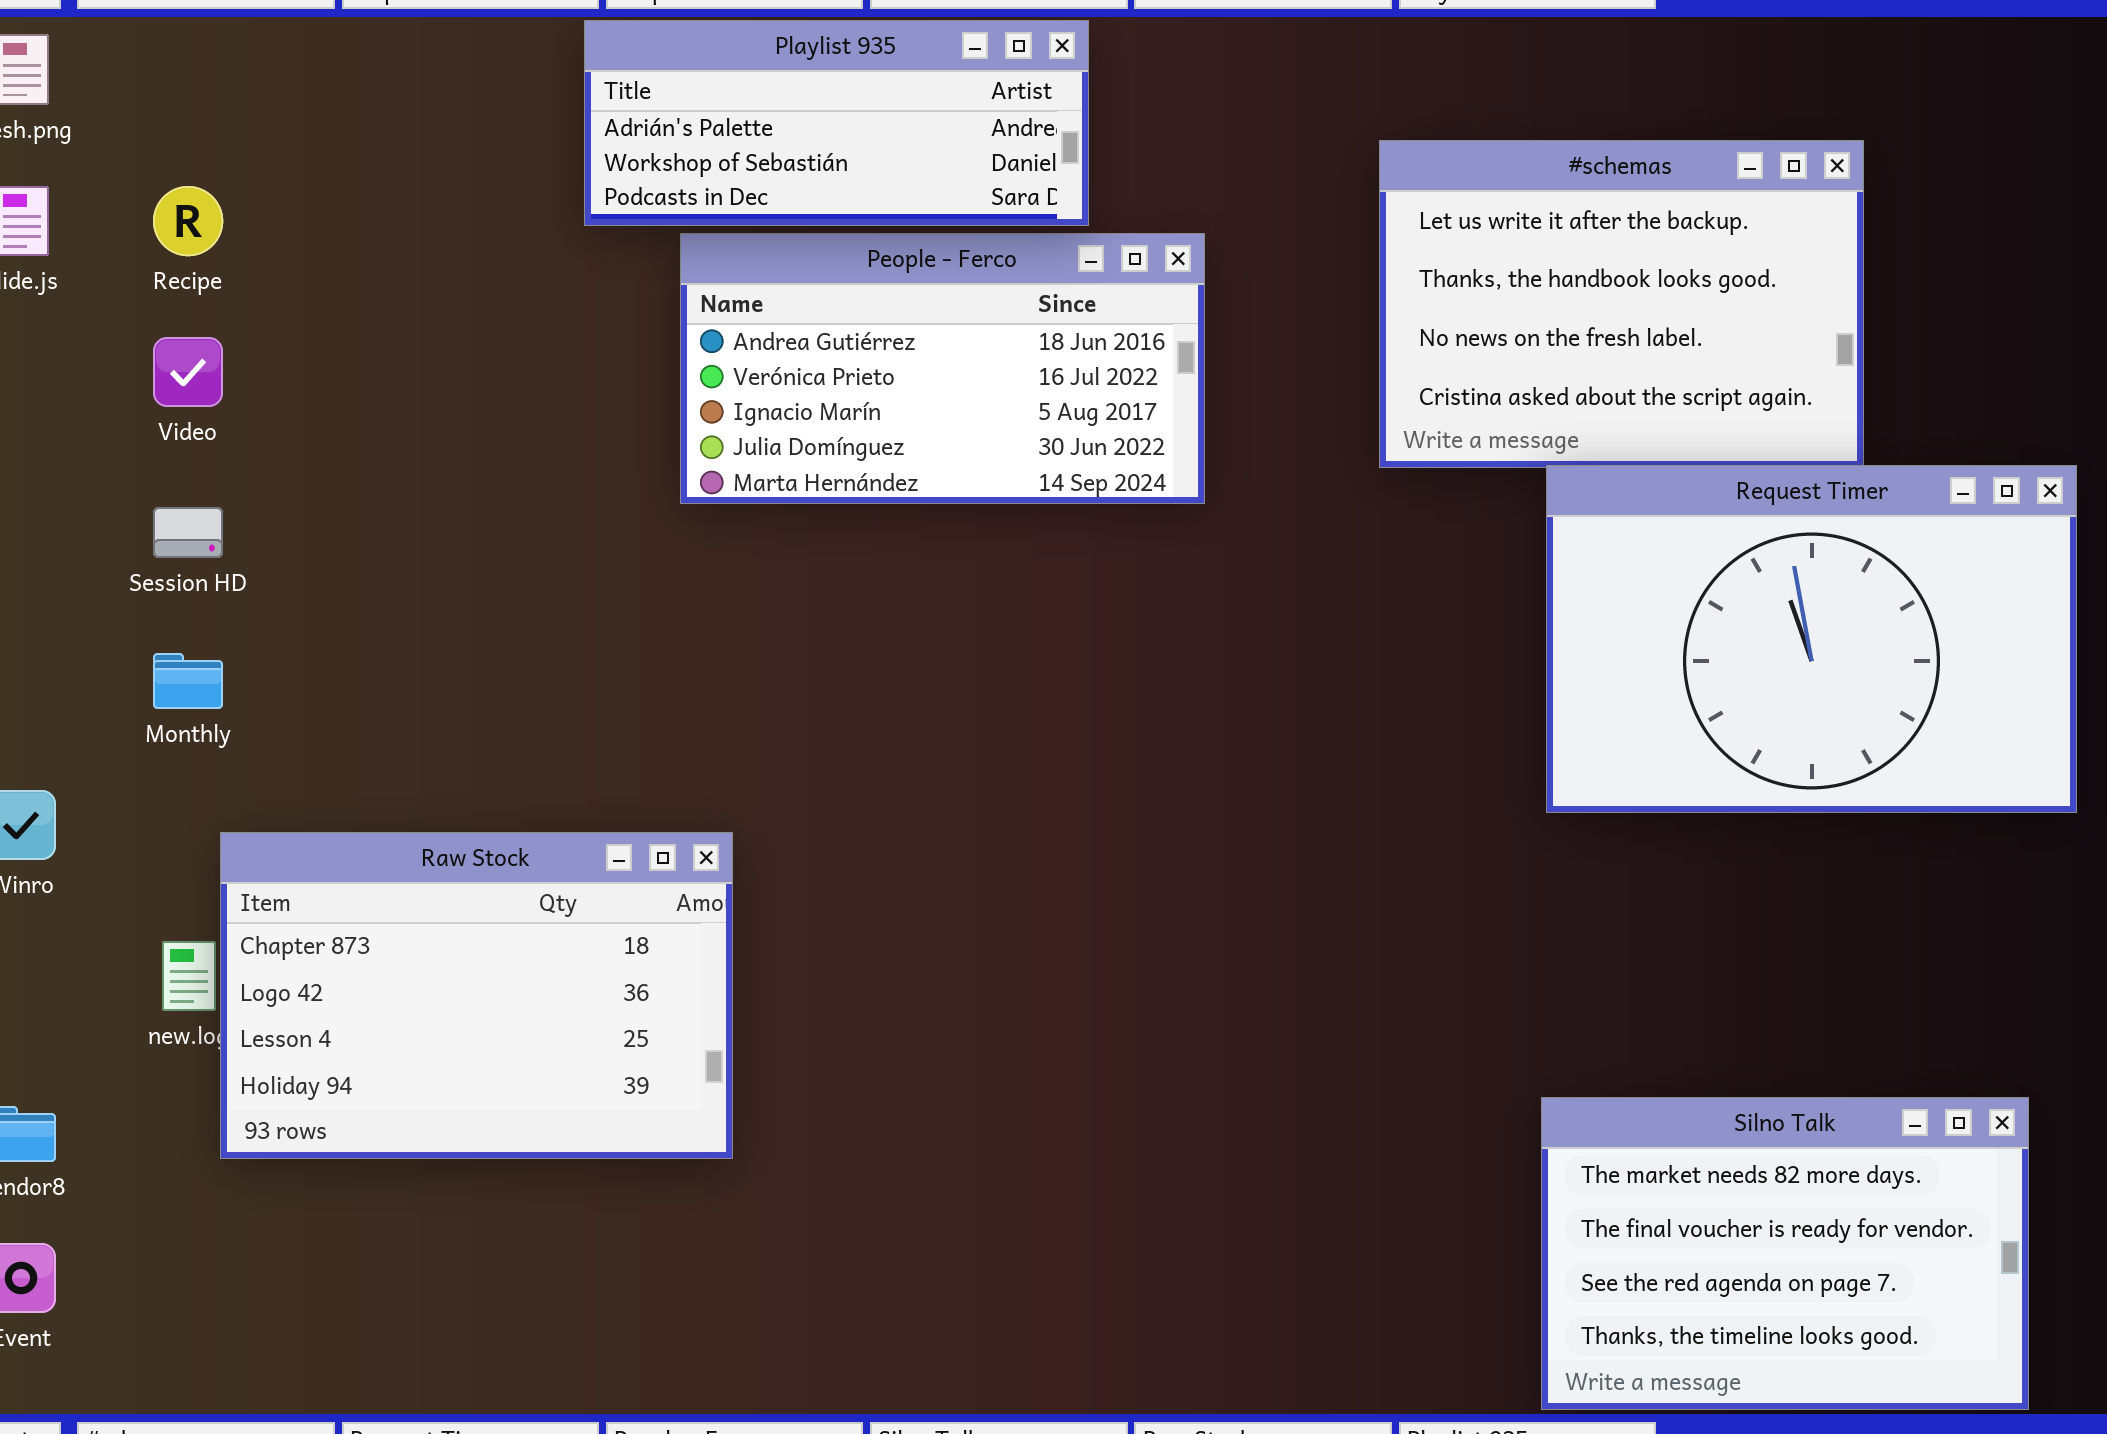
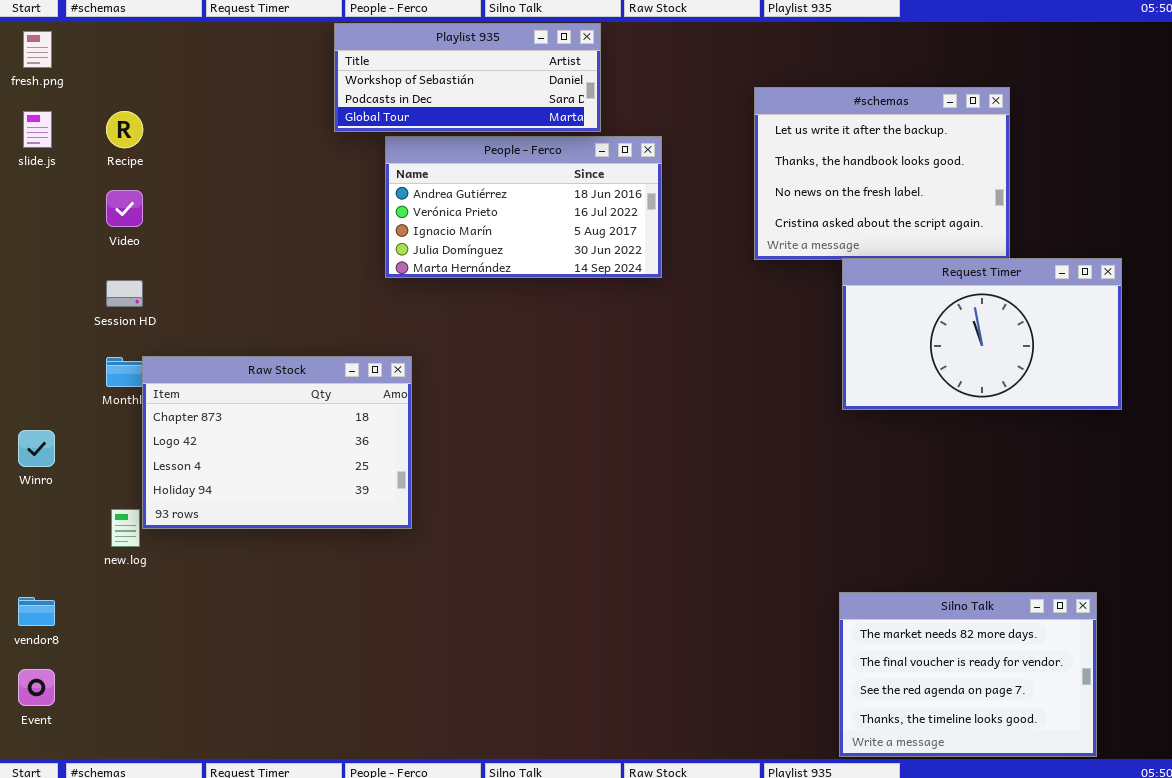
Playlist 935: [584,20,1089,226] -> [334,23,601,132], scrolled down 1 row
Request Timer: [1546,465,2077,813] -> [842,258,1122,410], resized
Raw Stock: [220,832,733,1159] -> [142,356,412,529], moved

